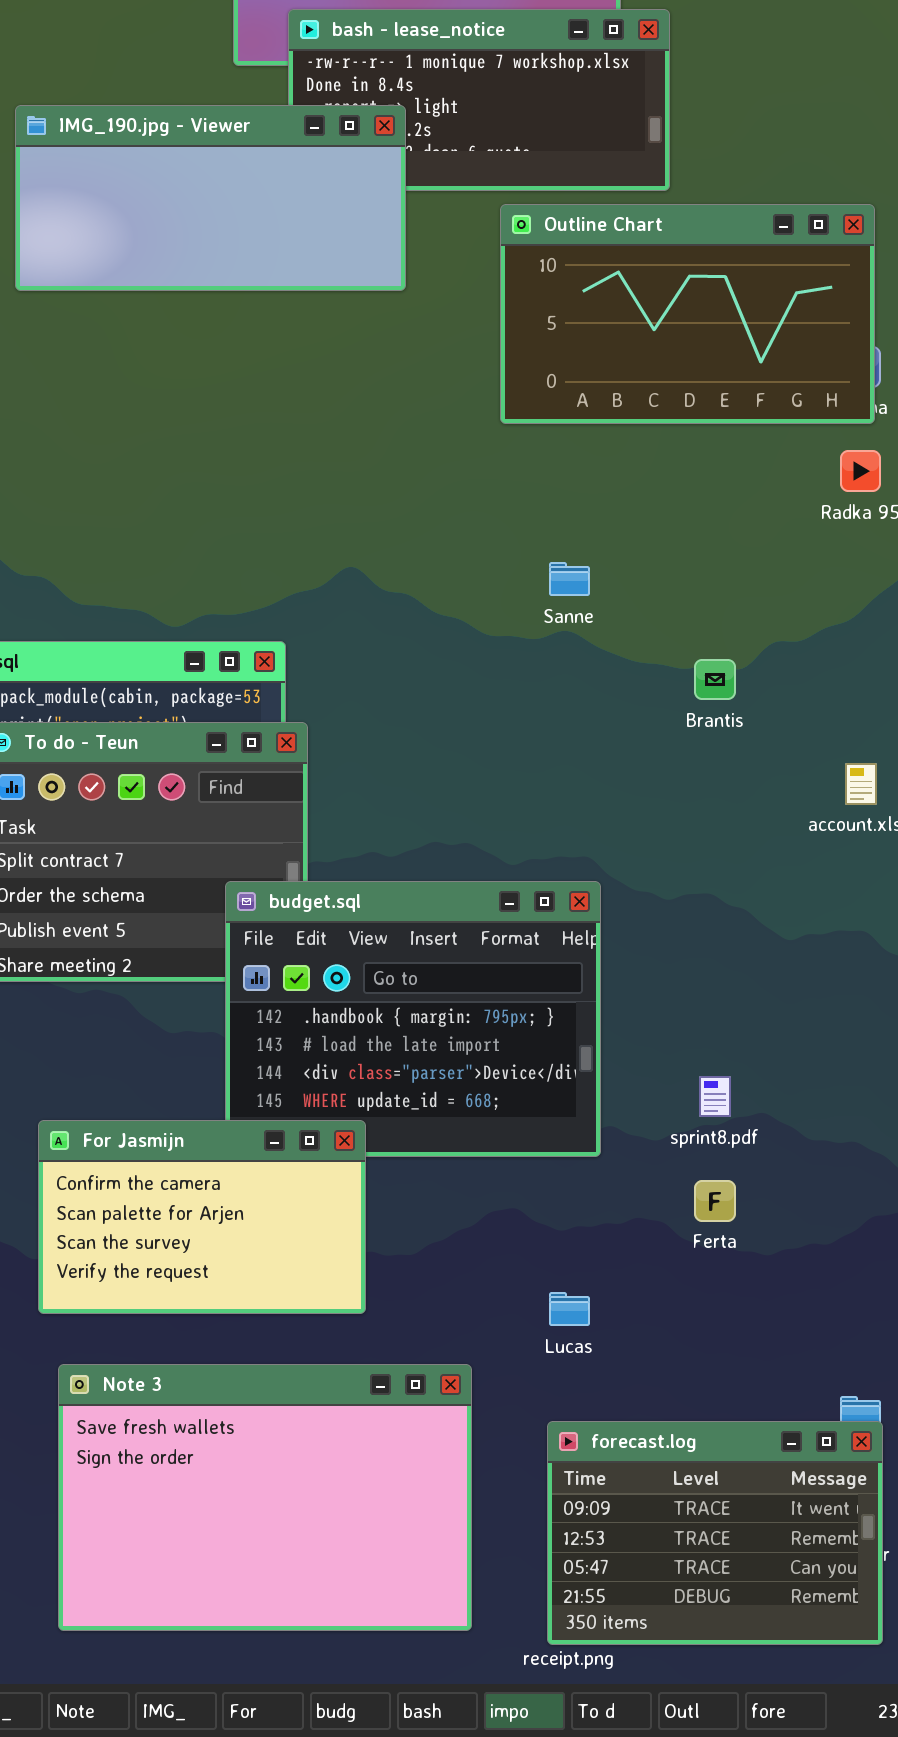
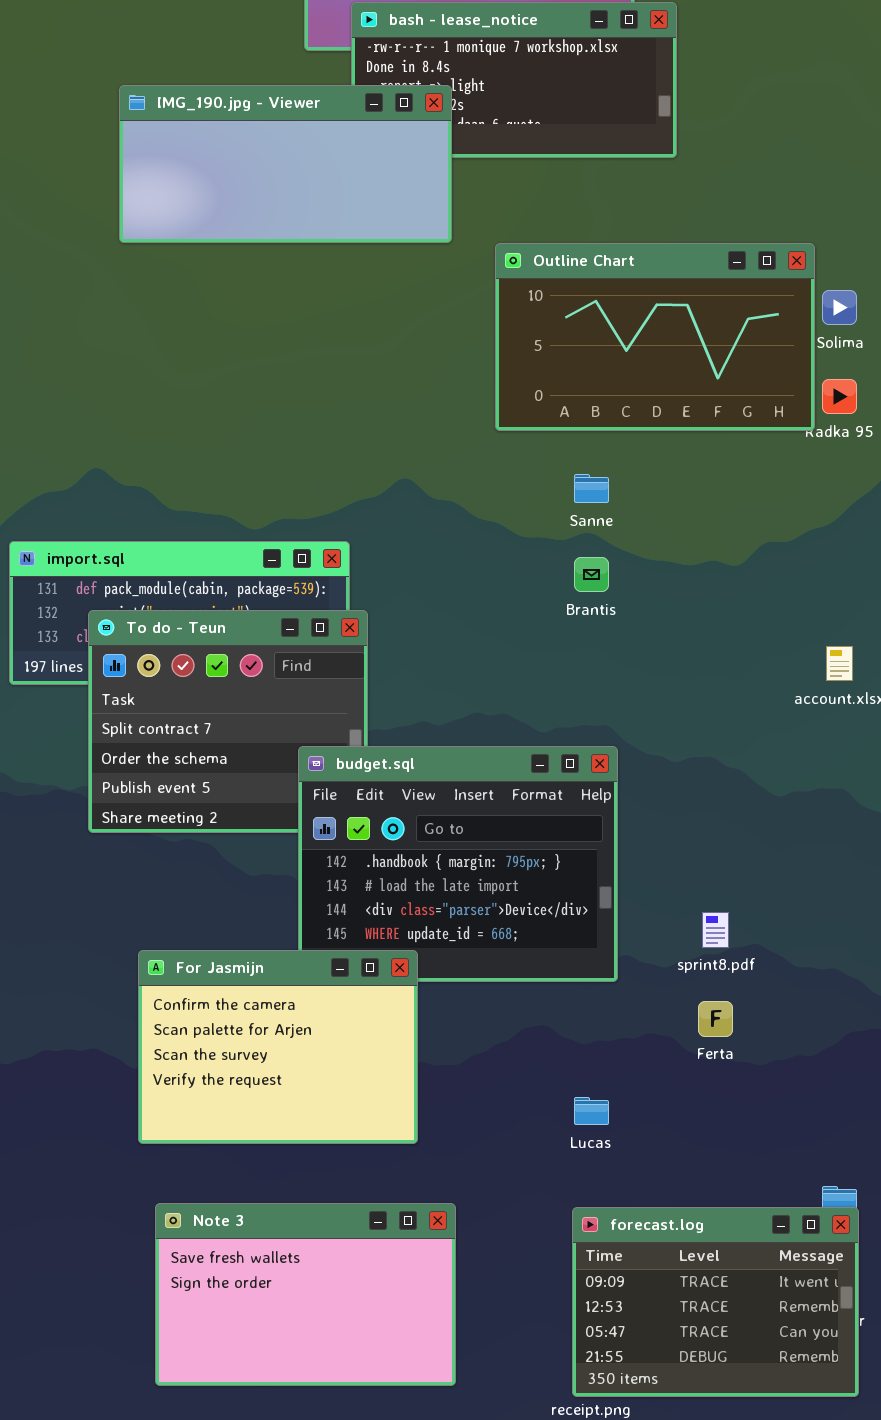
Outline Chart: [500,204,875,424] -> [495,243,815,431], moved
Brantis: [694,659,736,700] -> [574,557,609,592], moved
For Jasmijn: [38,1120,366,1314] -> [138,950,418,1144], resized
Note 3: [58,1364,472,1631] -> [155,1203,456,1386], resized

